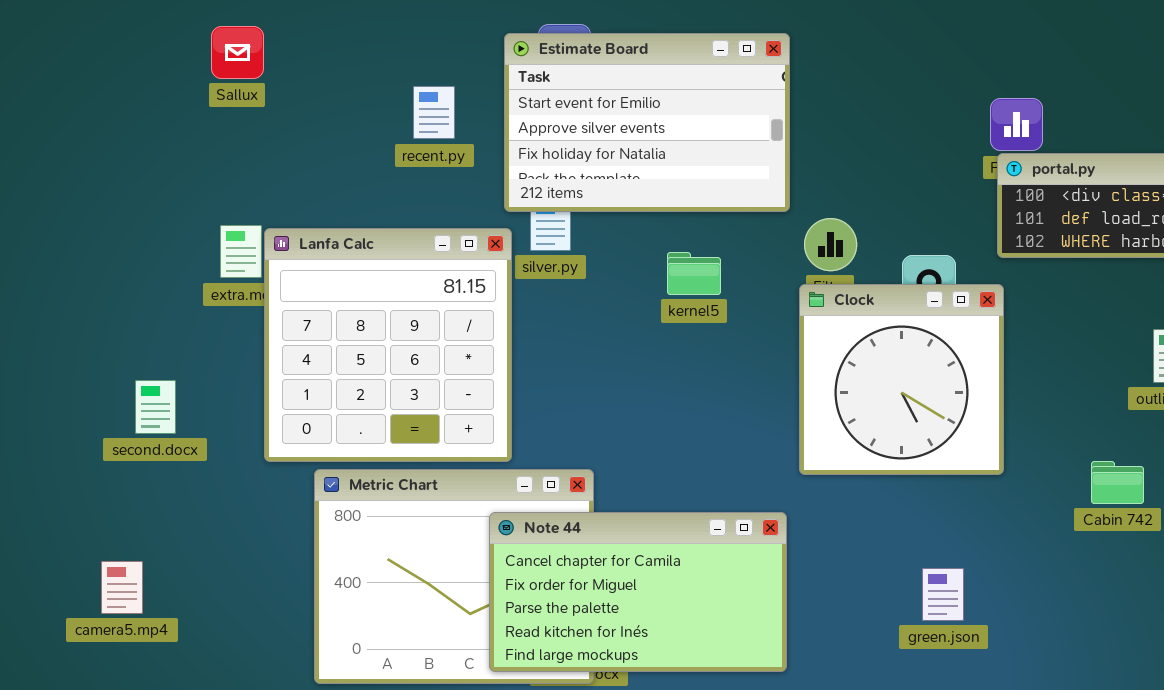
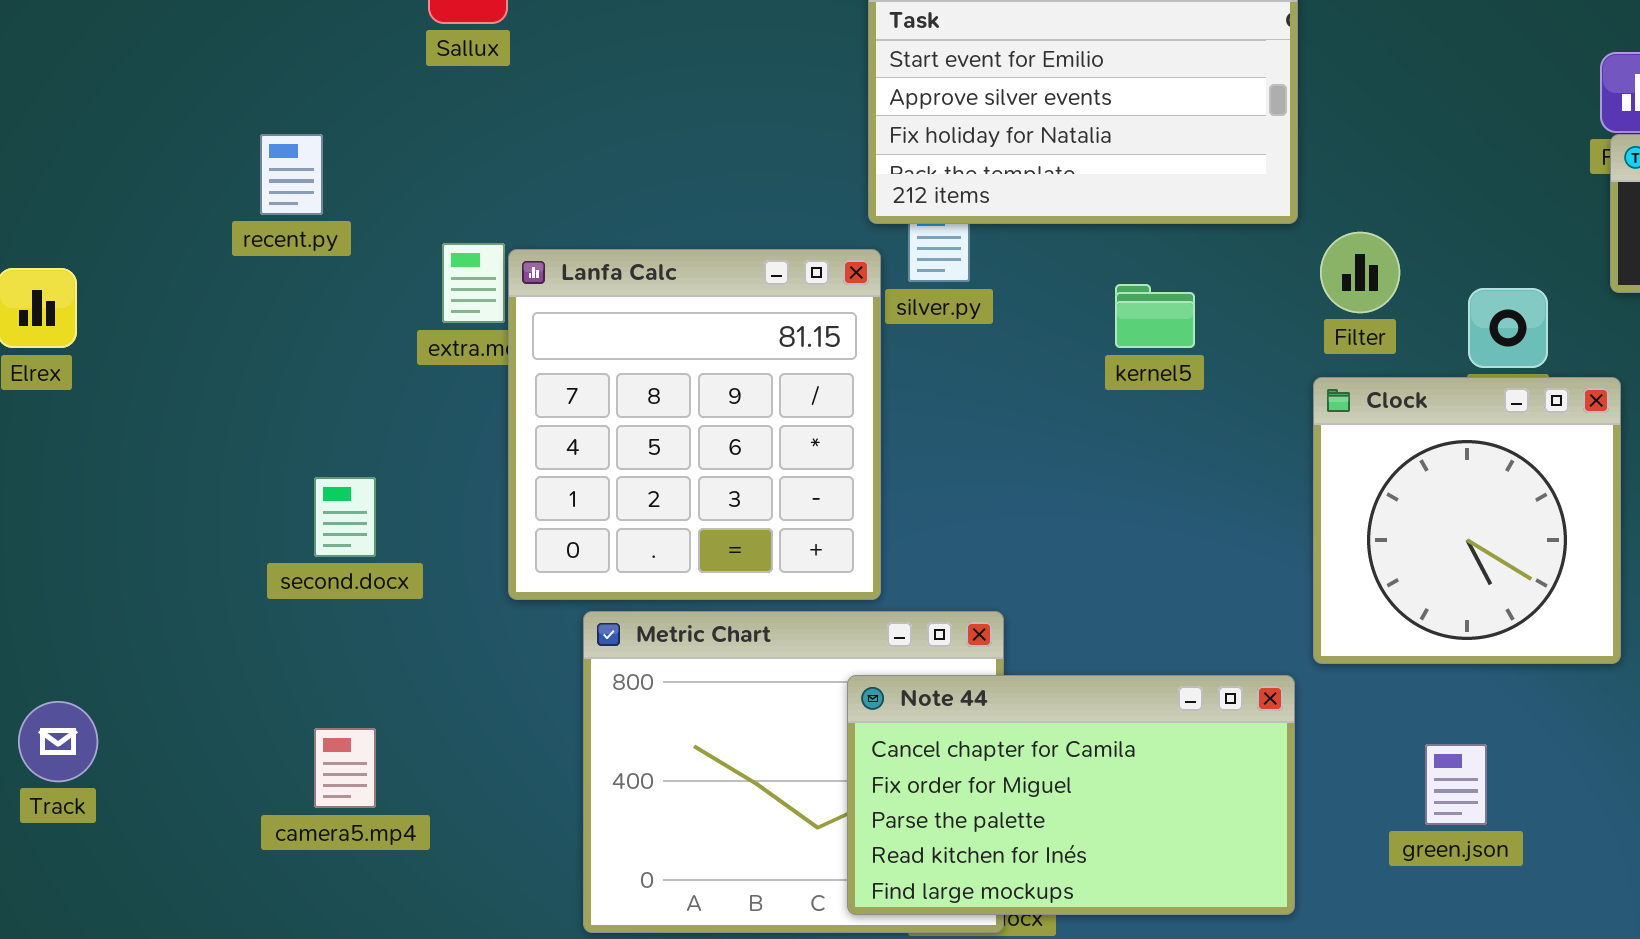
recent.py: [413,86,455,139] -> [260,134,323,215], moved
Clock: [799,284,1004,475] -> [1313,377,1621,664], moved
camera5.mp4: [101,561,143,614] -> [314,728,376,808], moved
green.json: [922,568,964,621] -> [1425,744,1487,825], moved

